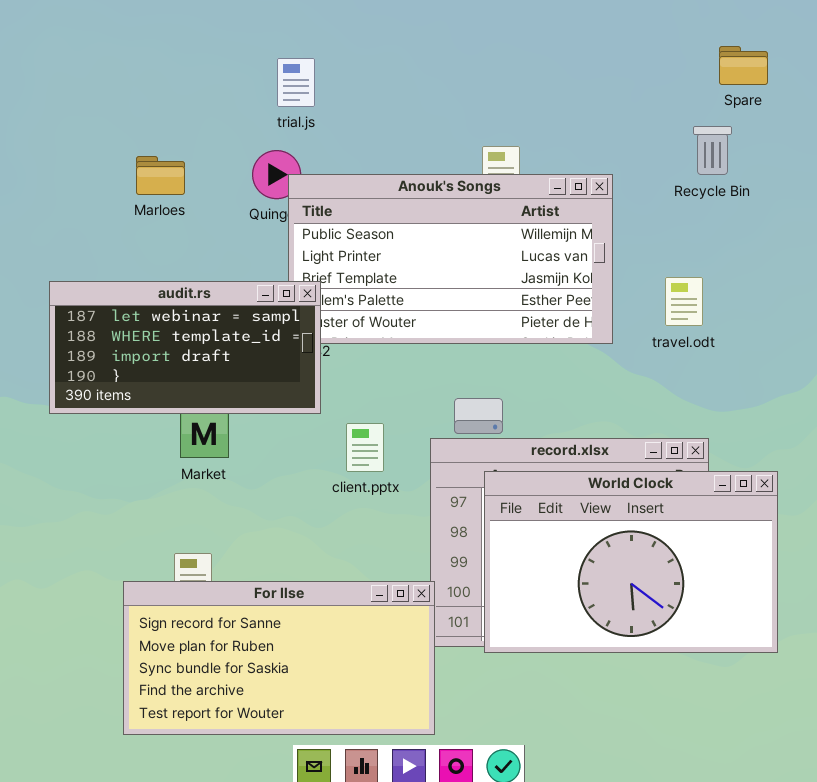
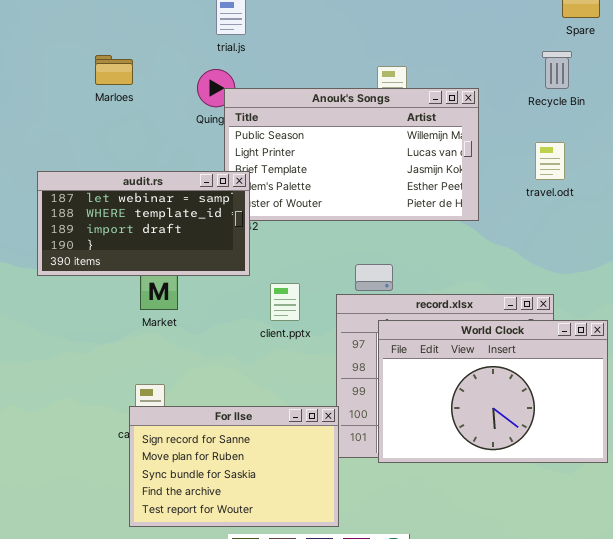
Marloes: [136,156,185,195] -> [95,55,133,85], moved
travel.odt: [665,277,703,326] -> [535,142,565,180], moved
For Ilse: [123,581,435,735] -> [129,406,339,527], resized

